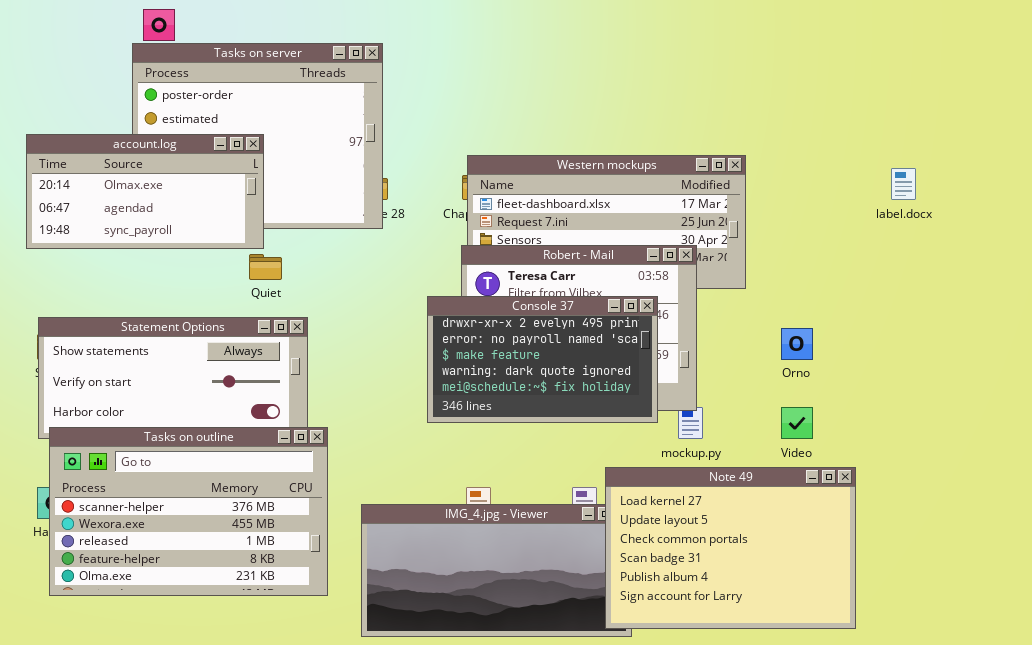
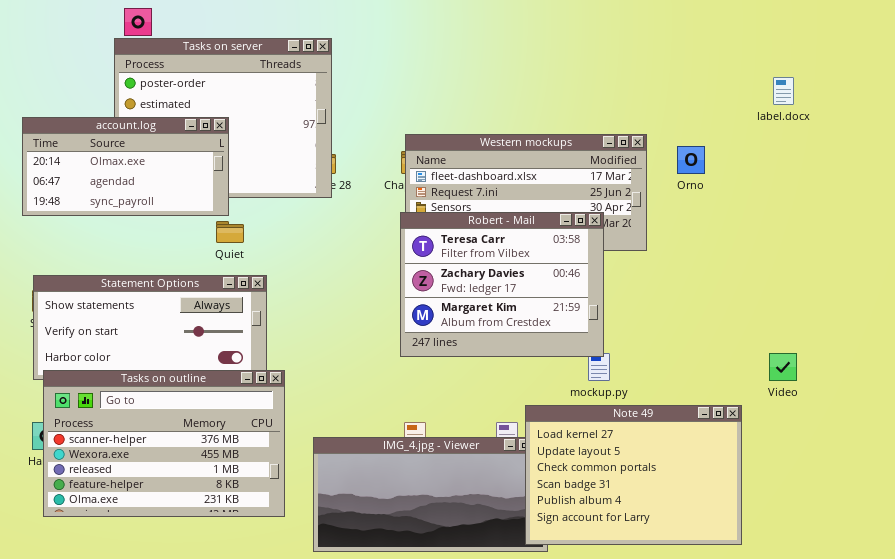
label.docx: [891,168,916,200] -> [773,77,794,105], moved
Console 37: [427,296,658,423] -> none, closed
Orno: [781,328,813,360] -> [677,146,705,174], moved
Video: [781,407,813,439] -> [769,353,797,381], moved

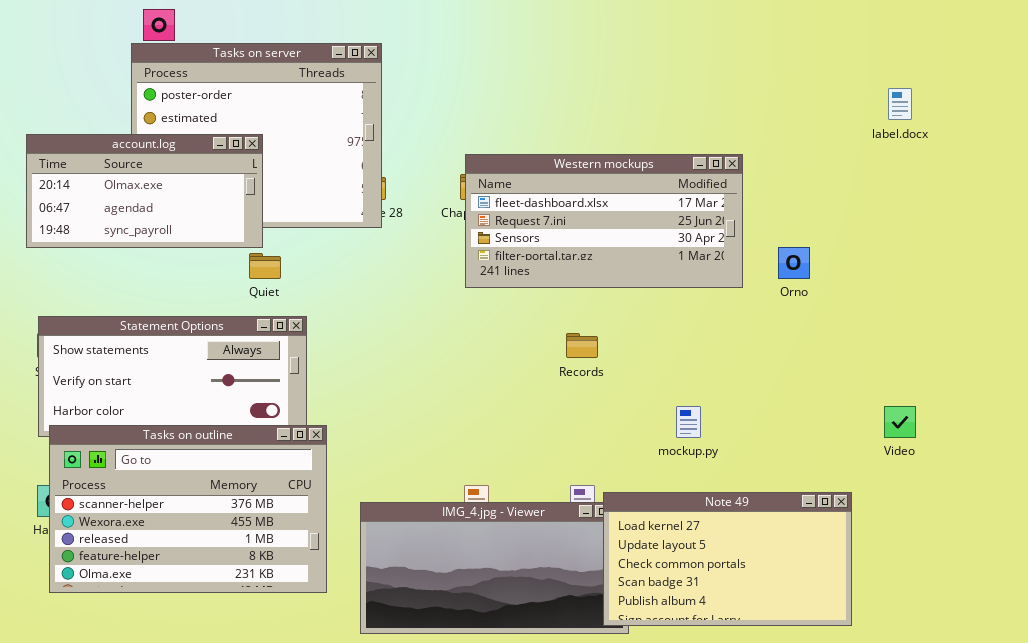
Orno: [677,146,705,174] -> [778,247,810,279], moved
Robert - Mail: [400,212,604,357] -> none, closed
Note 49: [525,405,742,545] -> [603,492,852,626], resized

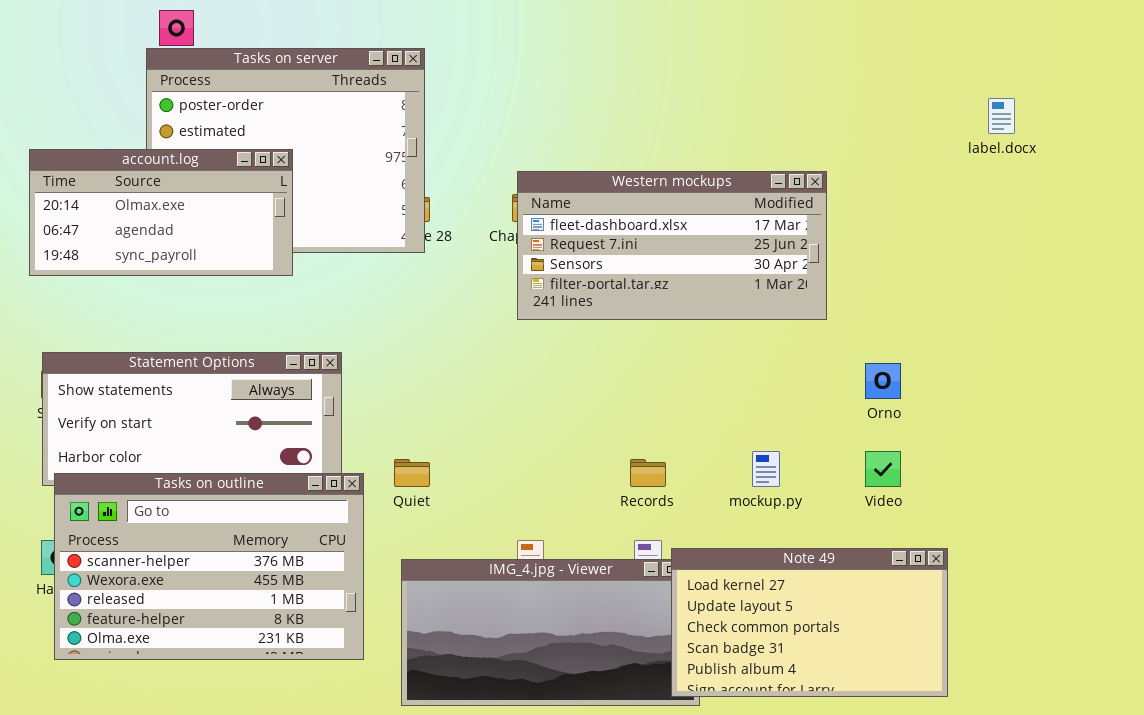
Orno: [778,247,810,279] -> [865,363,901,399], moved
Quiet: [249,253,281,279] -> [394,459,430,487], moved
Records: [566,333,598,358] -> [630,459,666,487], moved
Video: [884,406,916,438] -> [865,451,901,487], moved

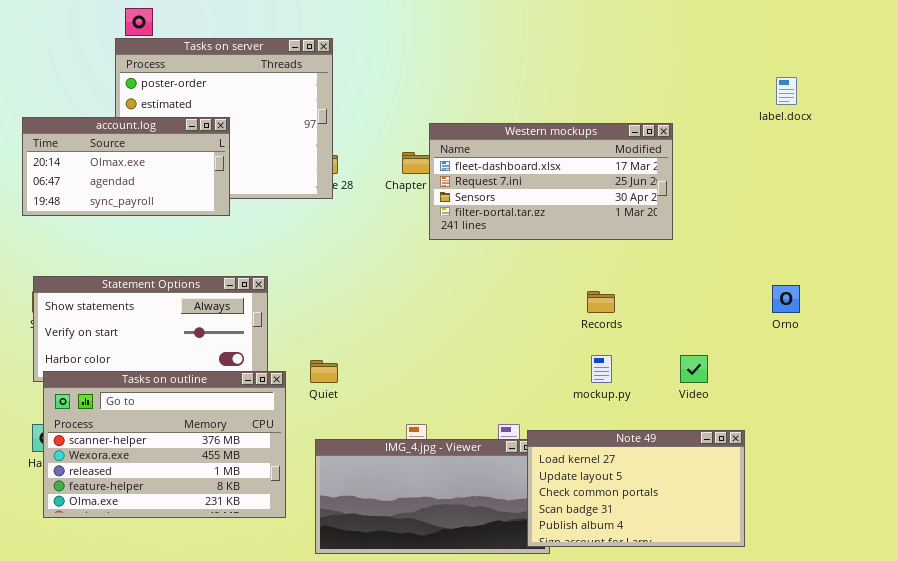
Western mockups: [517,171,827,320] -> [429,123,673,240], moved
Orno: [865,363,901,399] -> [772,285,800,313], moved
Records: [630,459,666,487] -> [587,291,615,313], moved

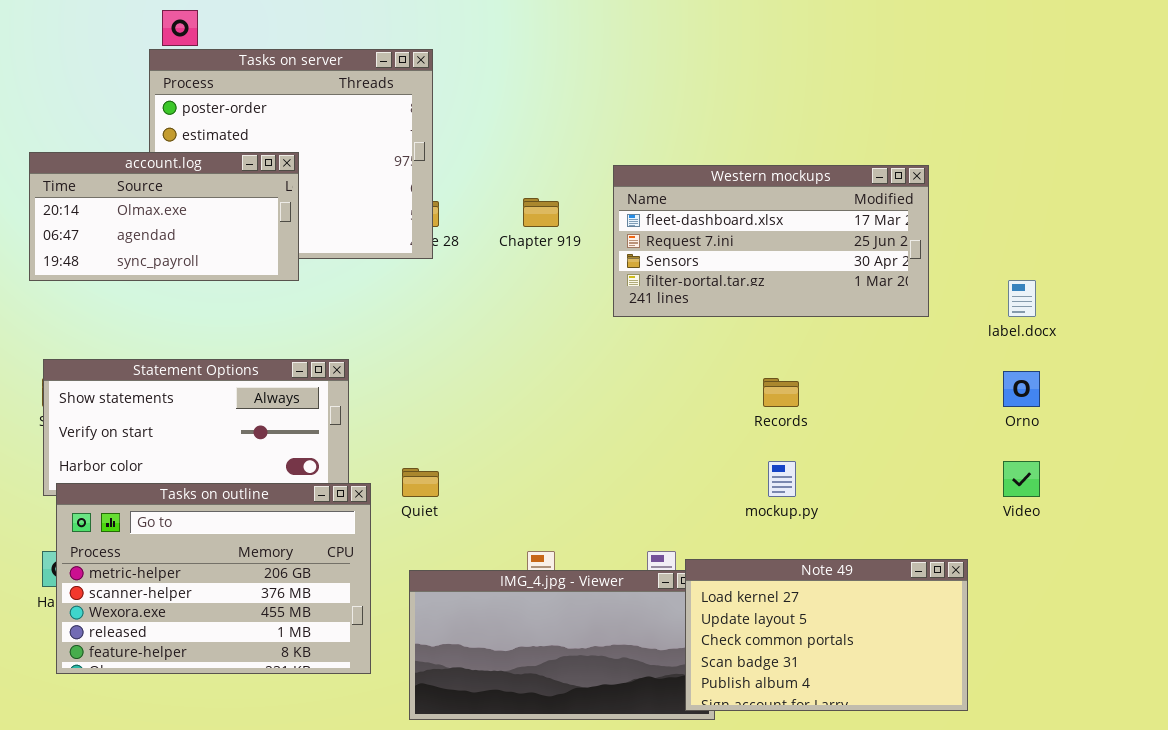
label.docx: [776,77,797,105] -> [1008,280,1036,317], moved
Western mockups: [429,123,673,240] -> [613,165,929,317], moved
Video: [680,355,708,383] -> [1003,461,1040,497], moved
Tasks on outline: [43,371,286,518] -> [56,483,371,674], scrolled up 1 row

